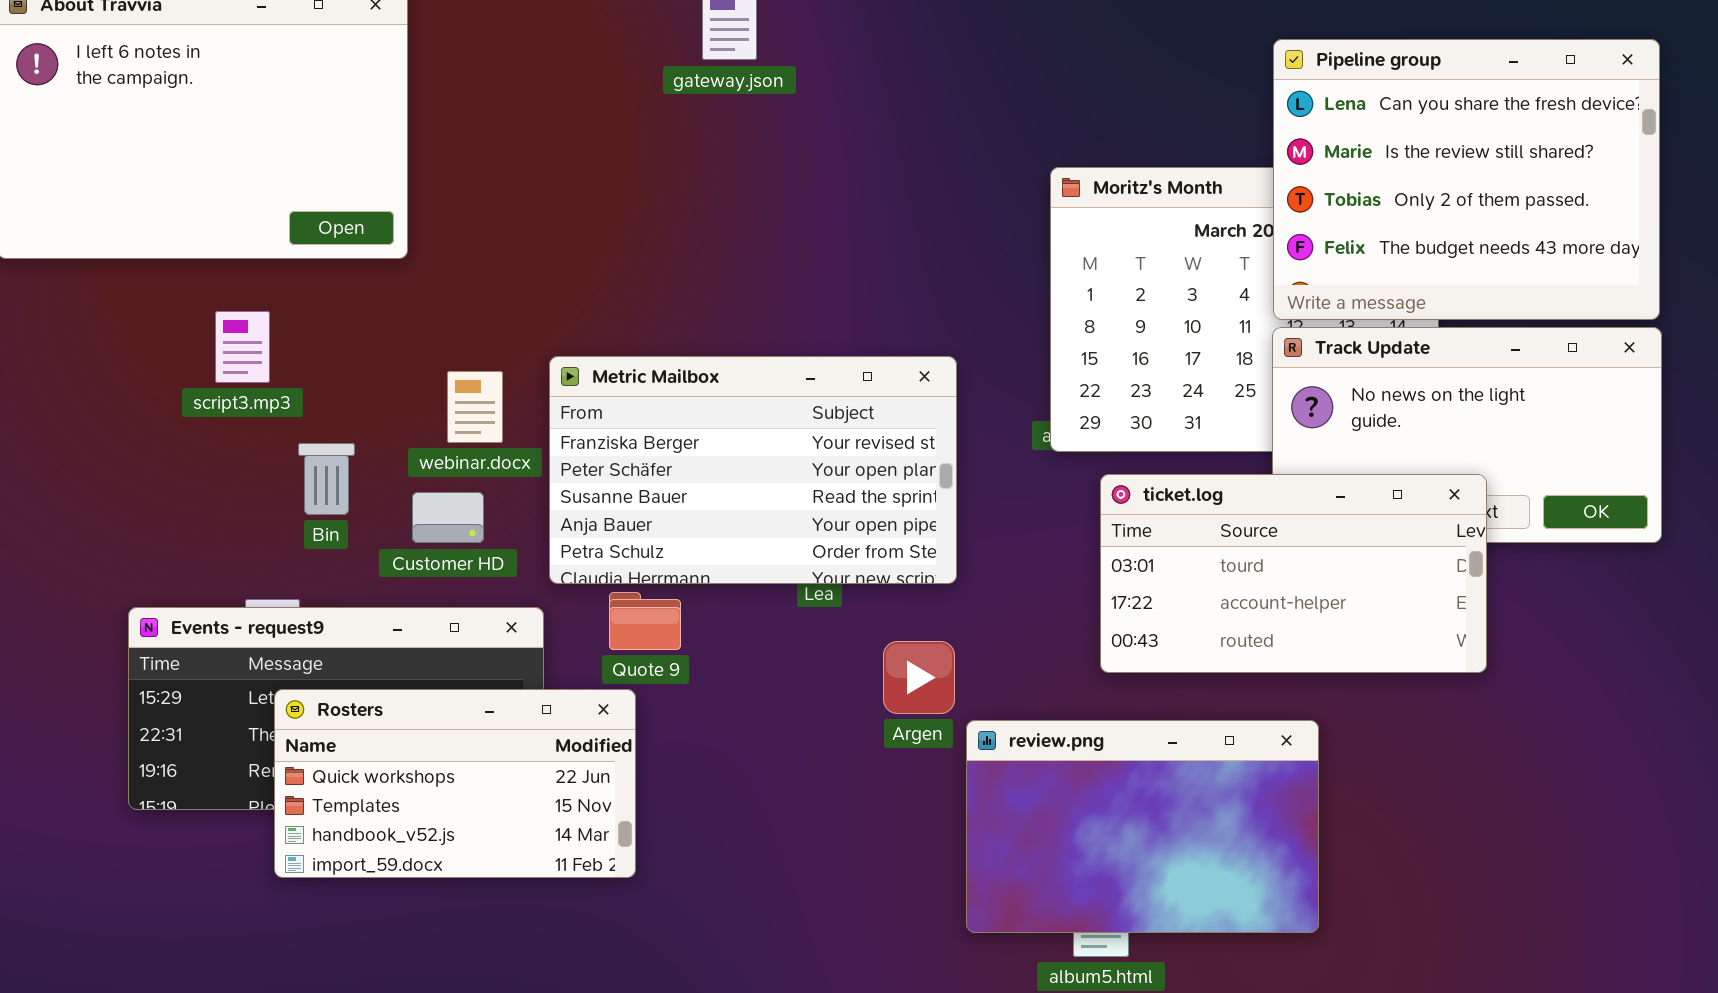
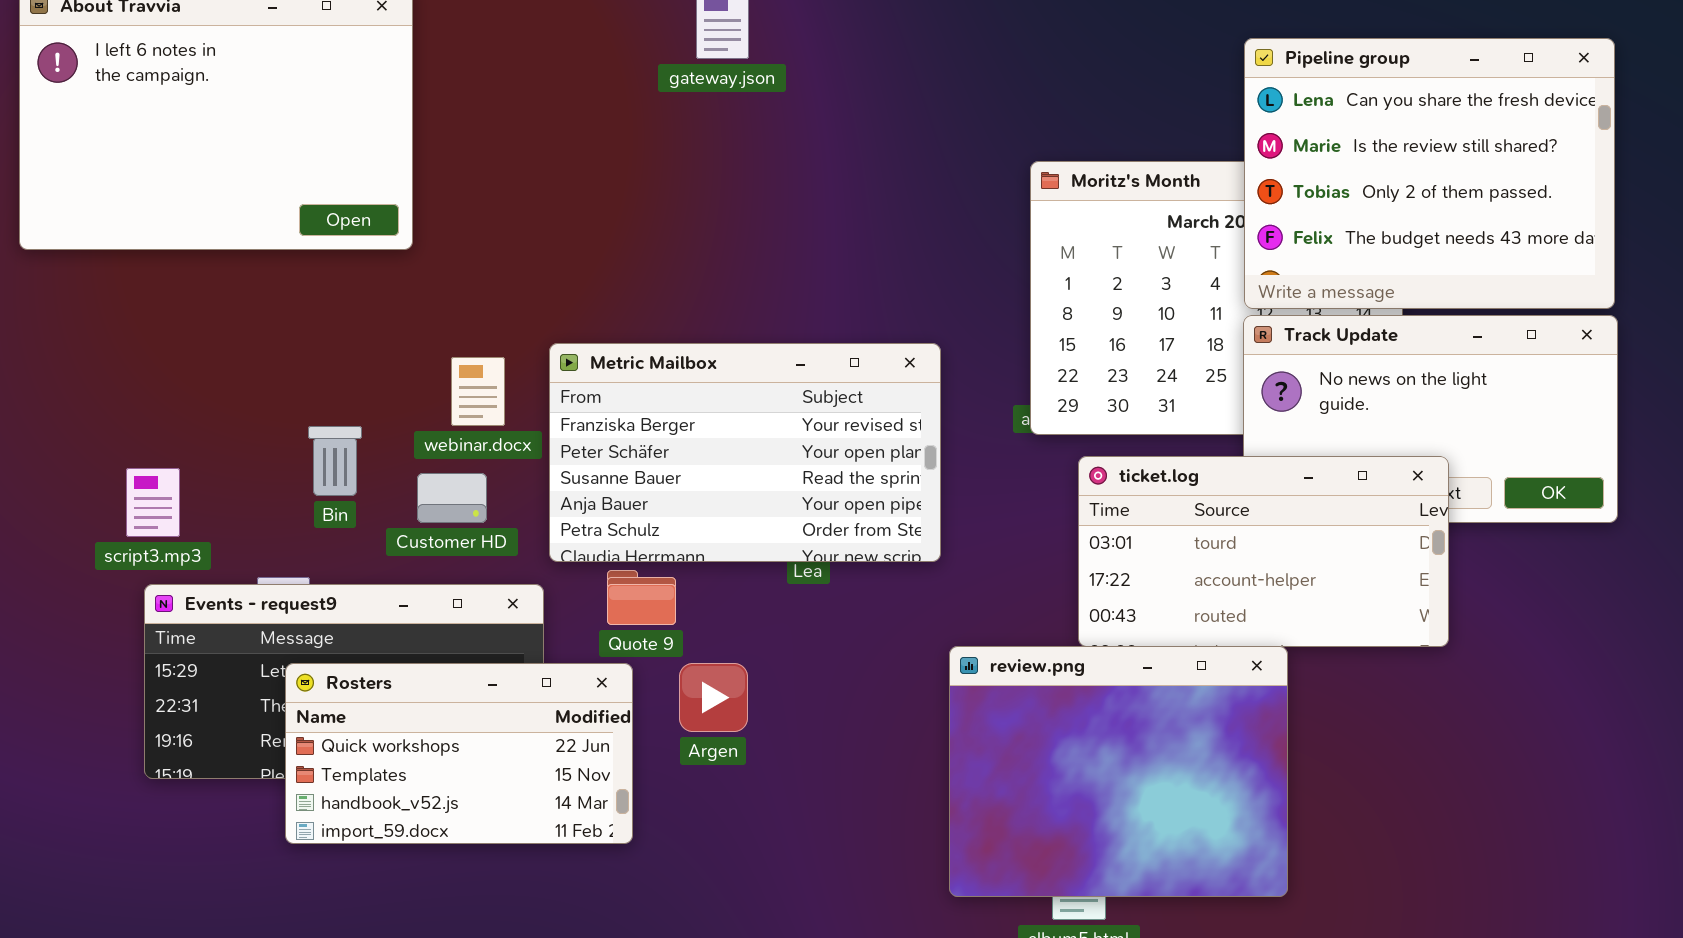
script3.mp3: [215,311,270,383] -> [126,468,180,537], moved
Argen: [883,641,955,714] -> [679,663,748,732], moved
review.png: [966,720,1319,933] -> [949,646,1288,897], resized

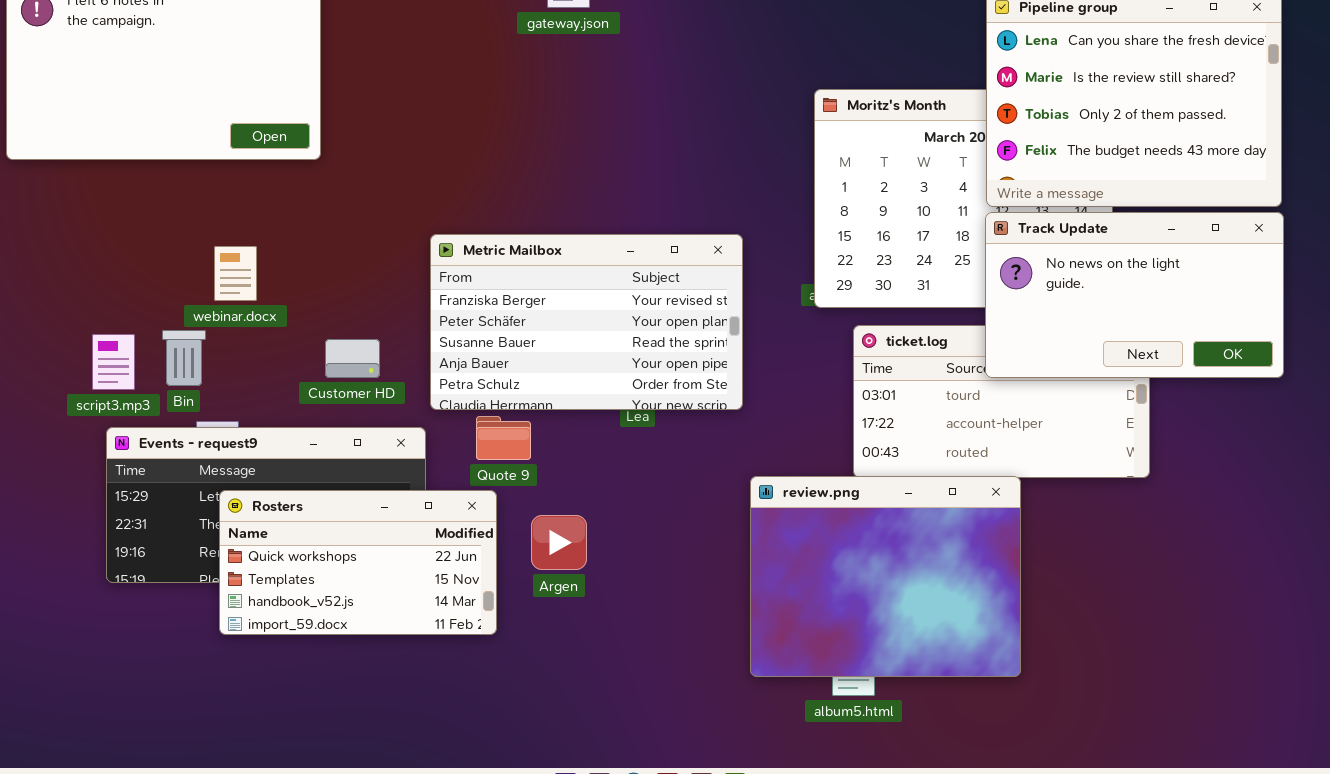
Track Update: [1243,315,1618,523] -> [985,212,1284,378], raised
webinar.docx: [451,357,505,426] -> [214,246,257,301], moved
Bin: [308,426,362,496] -> [162,330,206,386], moved
Argen: [679,663,748,732] -> [531,515,587,570], moved

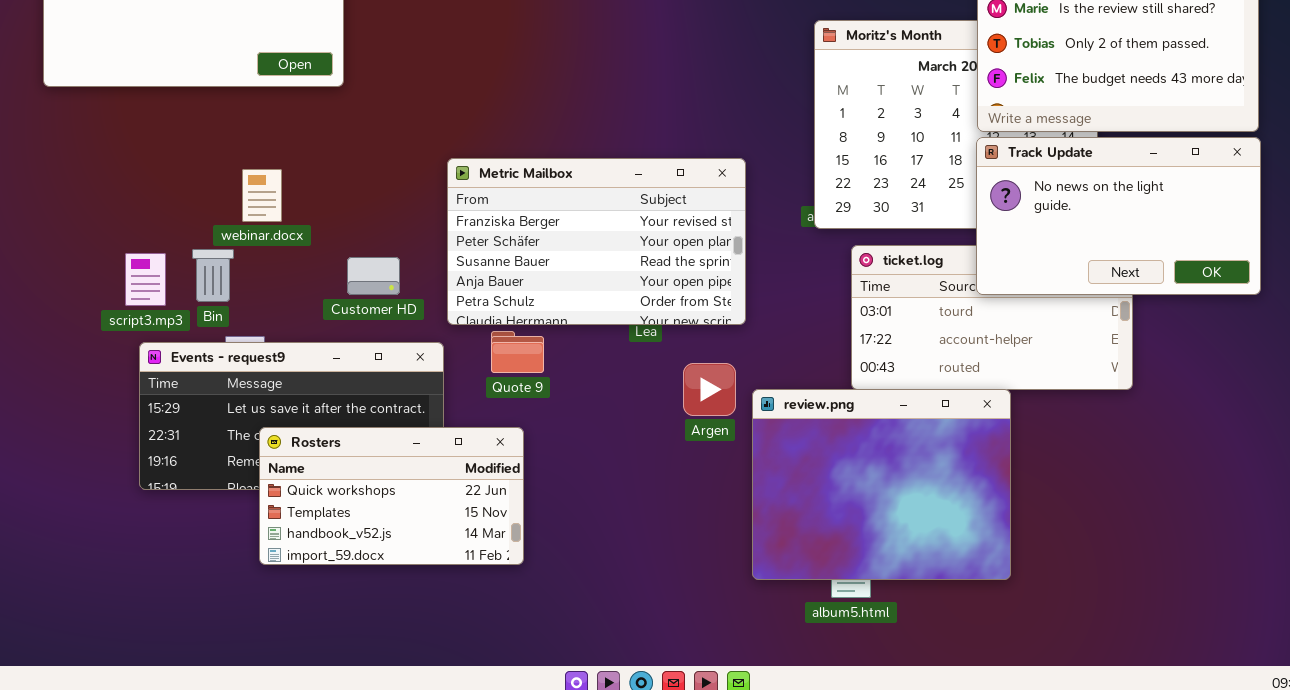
Rosters: [219,490,497,635] -> [259,427,524,565], moved
Argen: [531,515,587,570] -> [683,363,736,416], moved

